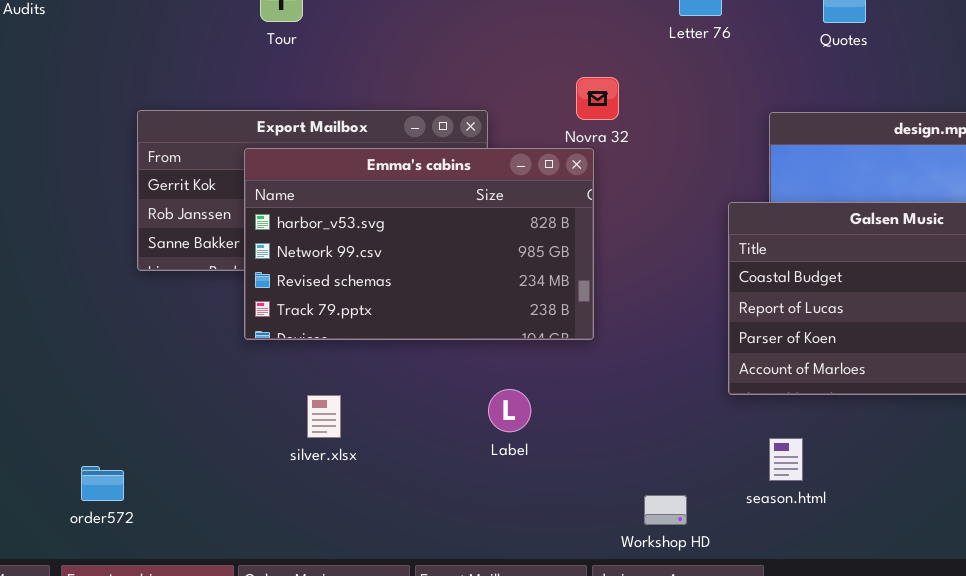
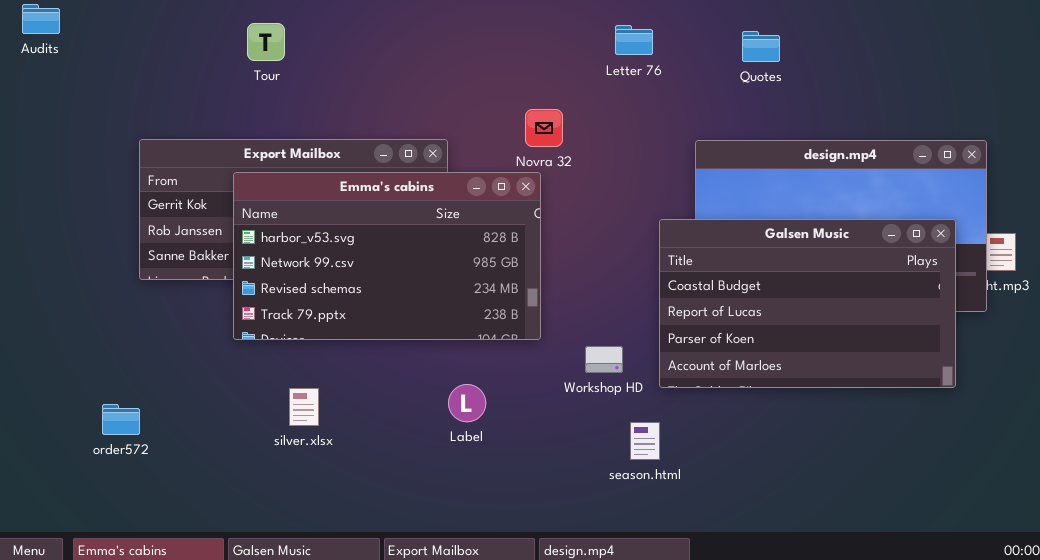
season.html: [769,438,803,481] -> [630,422,660,460], moved
order572: [81,466,124,501] -> [102,404,140,435], moved
Workshop HD: [644,495,687,525] -> [585,346,623,373], moved

